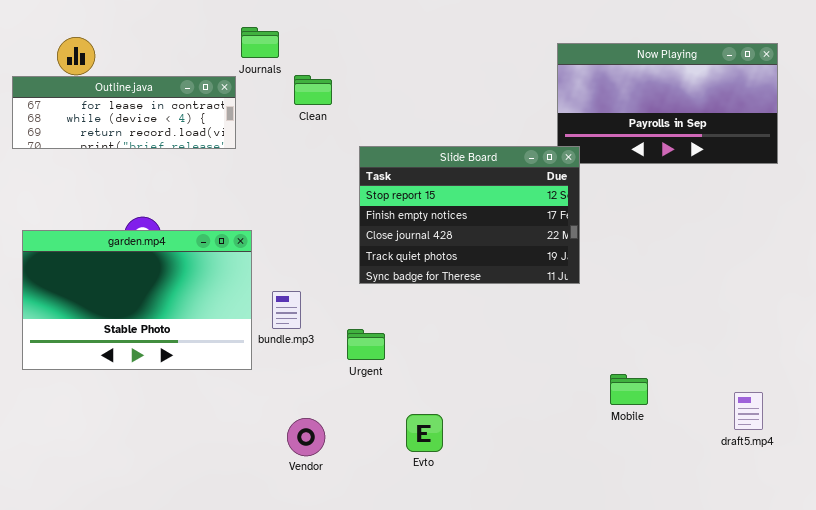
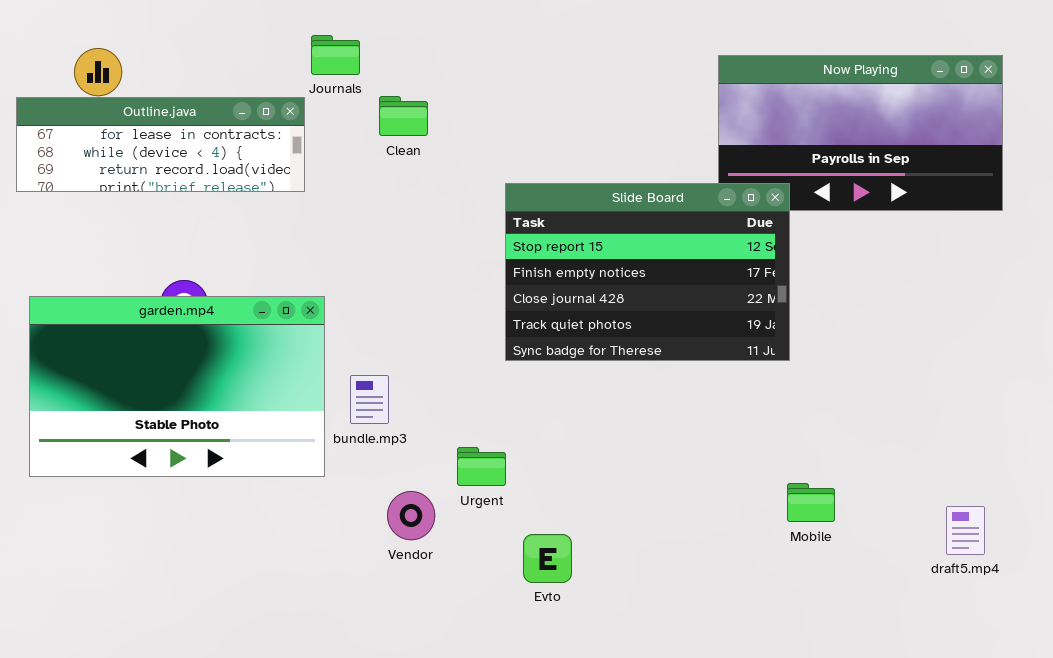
Slide Board: [359,146,580,284] -> [505,183,790,361], moved
Urgent: [347,329,385,360] -> [457,447,506,486], moved
Vendor: [287,418,325,456] -> [387,491,435,540], moved

